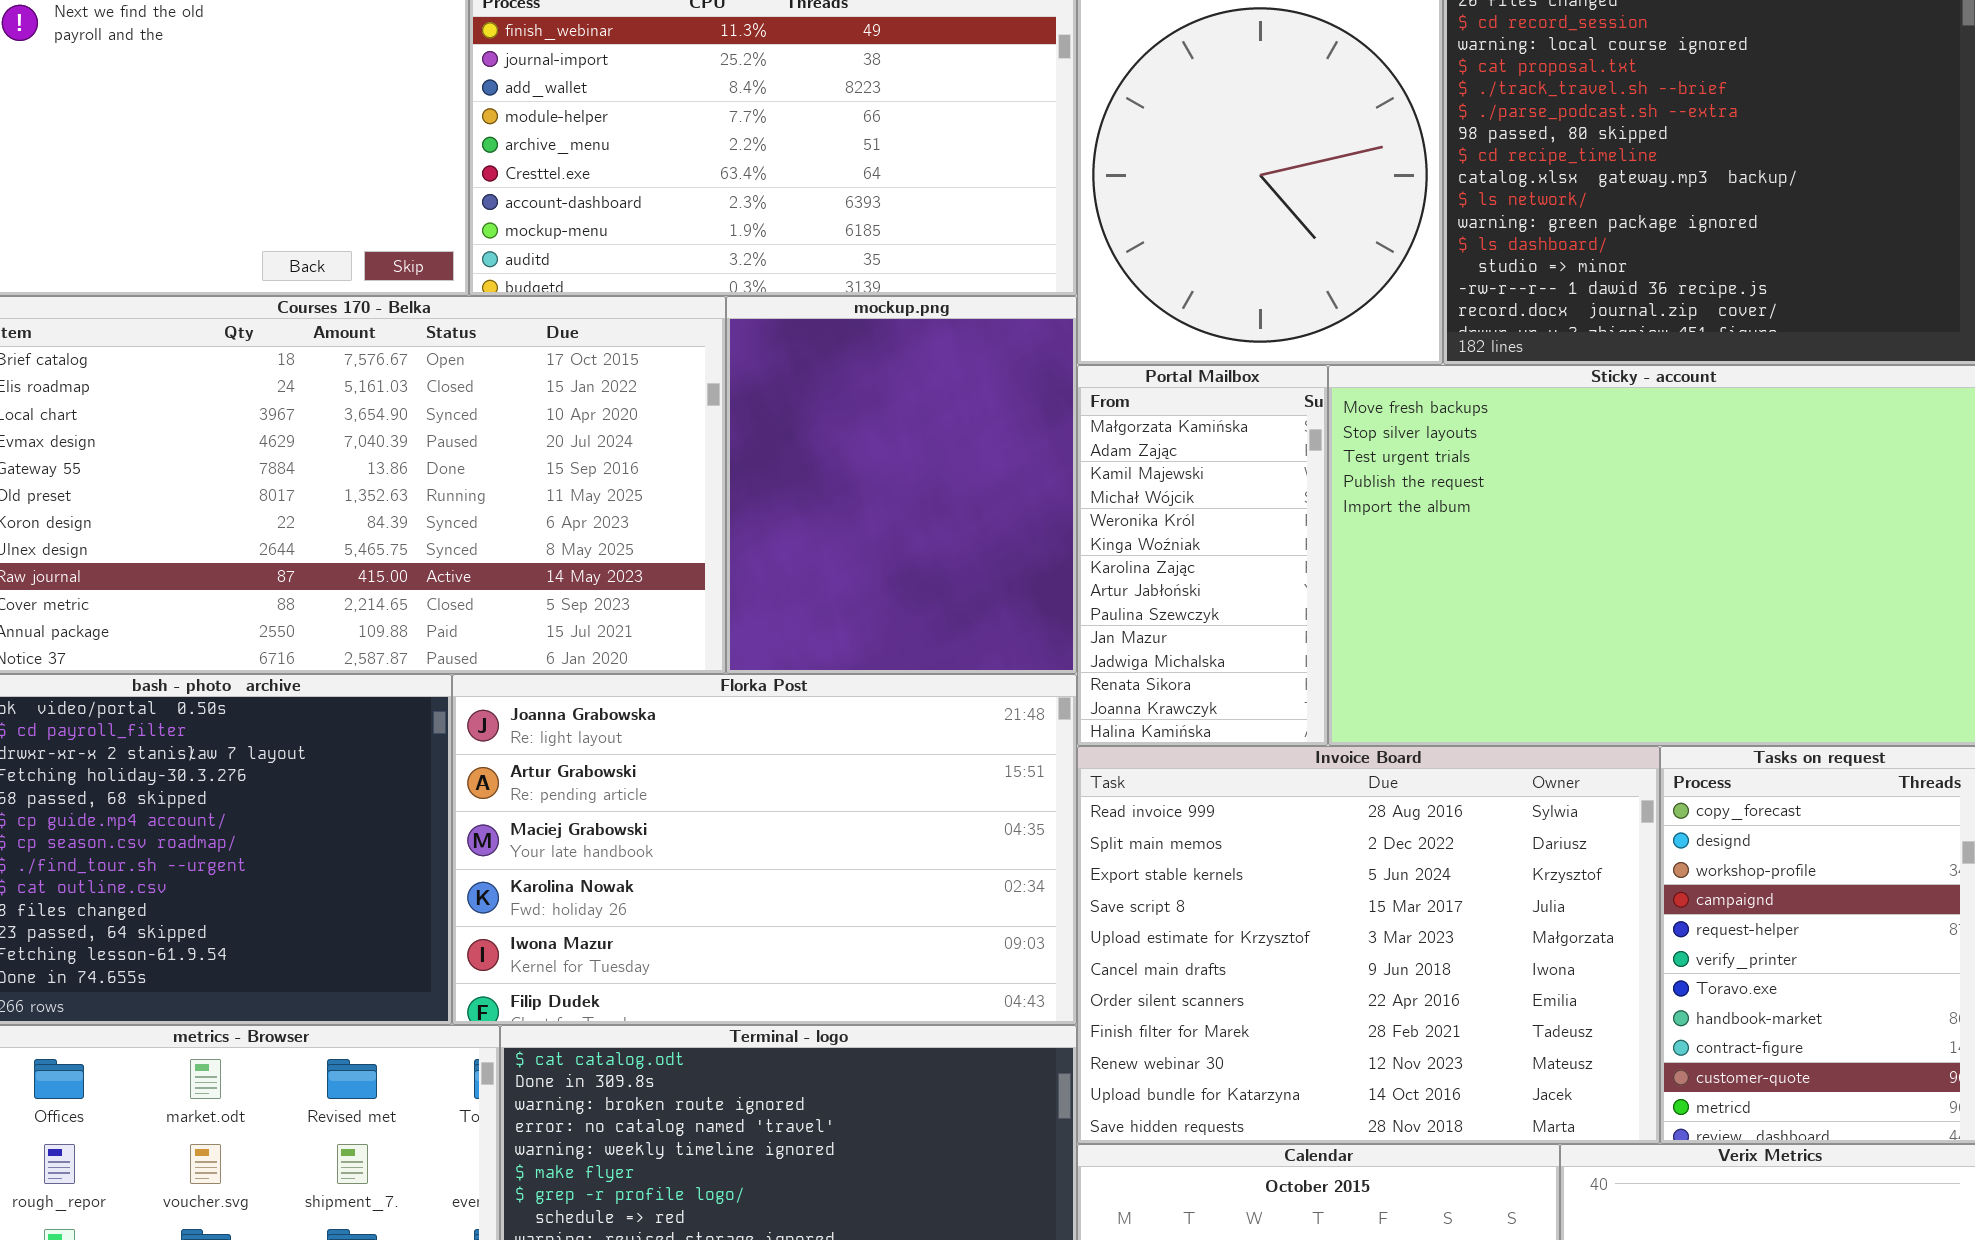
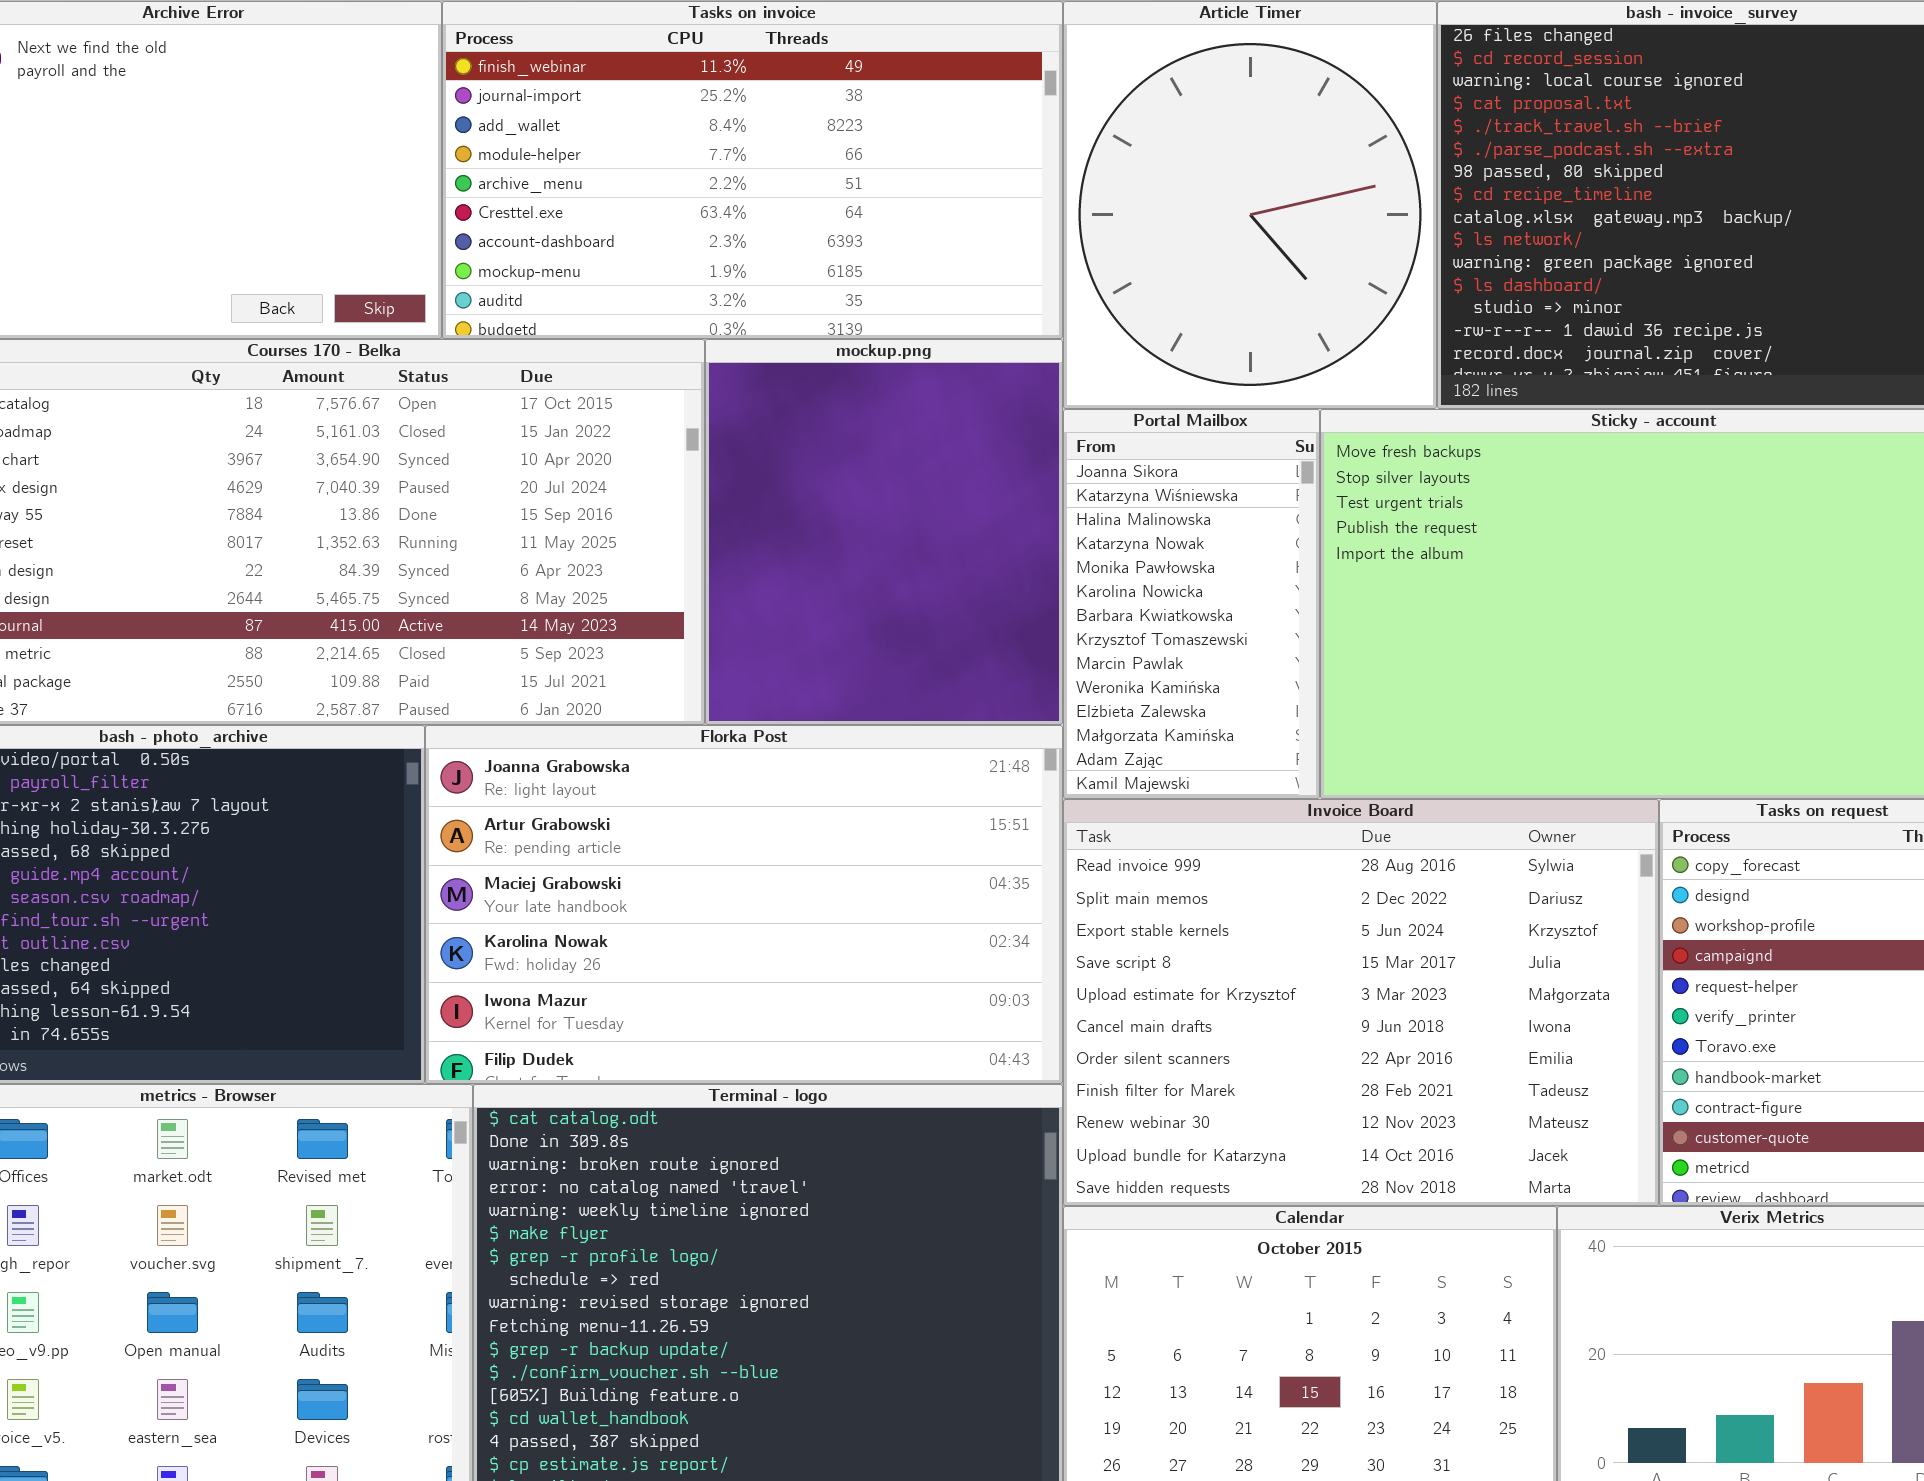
Portal Mailbox: [1077,365,1328,746] -> [1063,409,1320,799], scrolled up 11 rows

